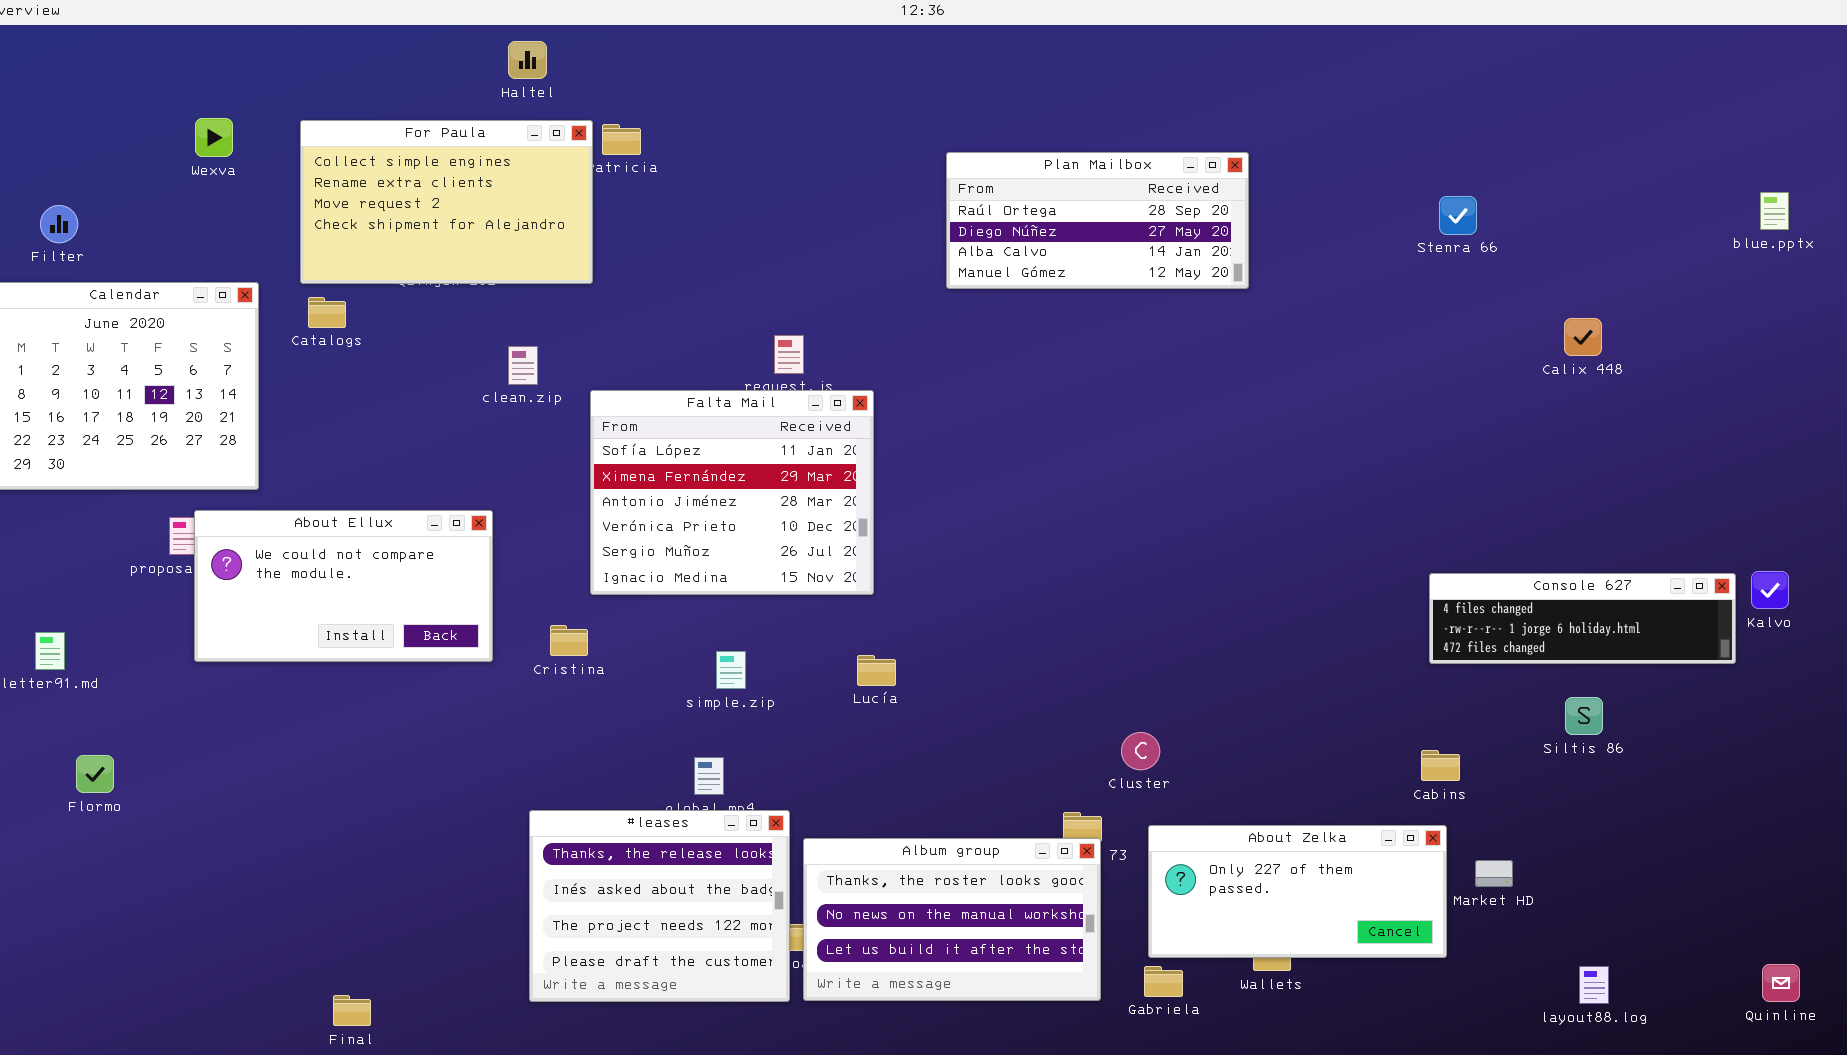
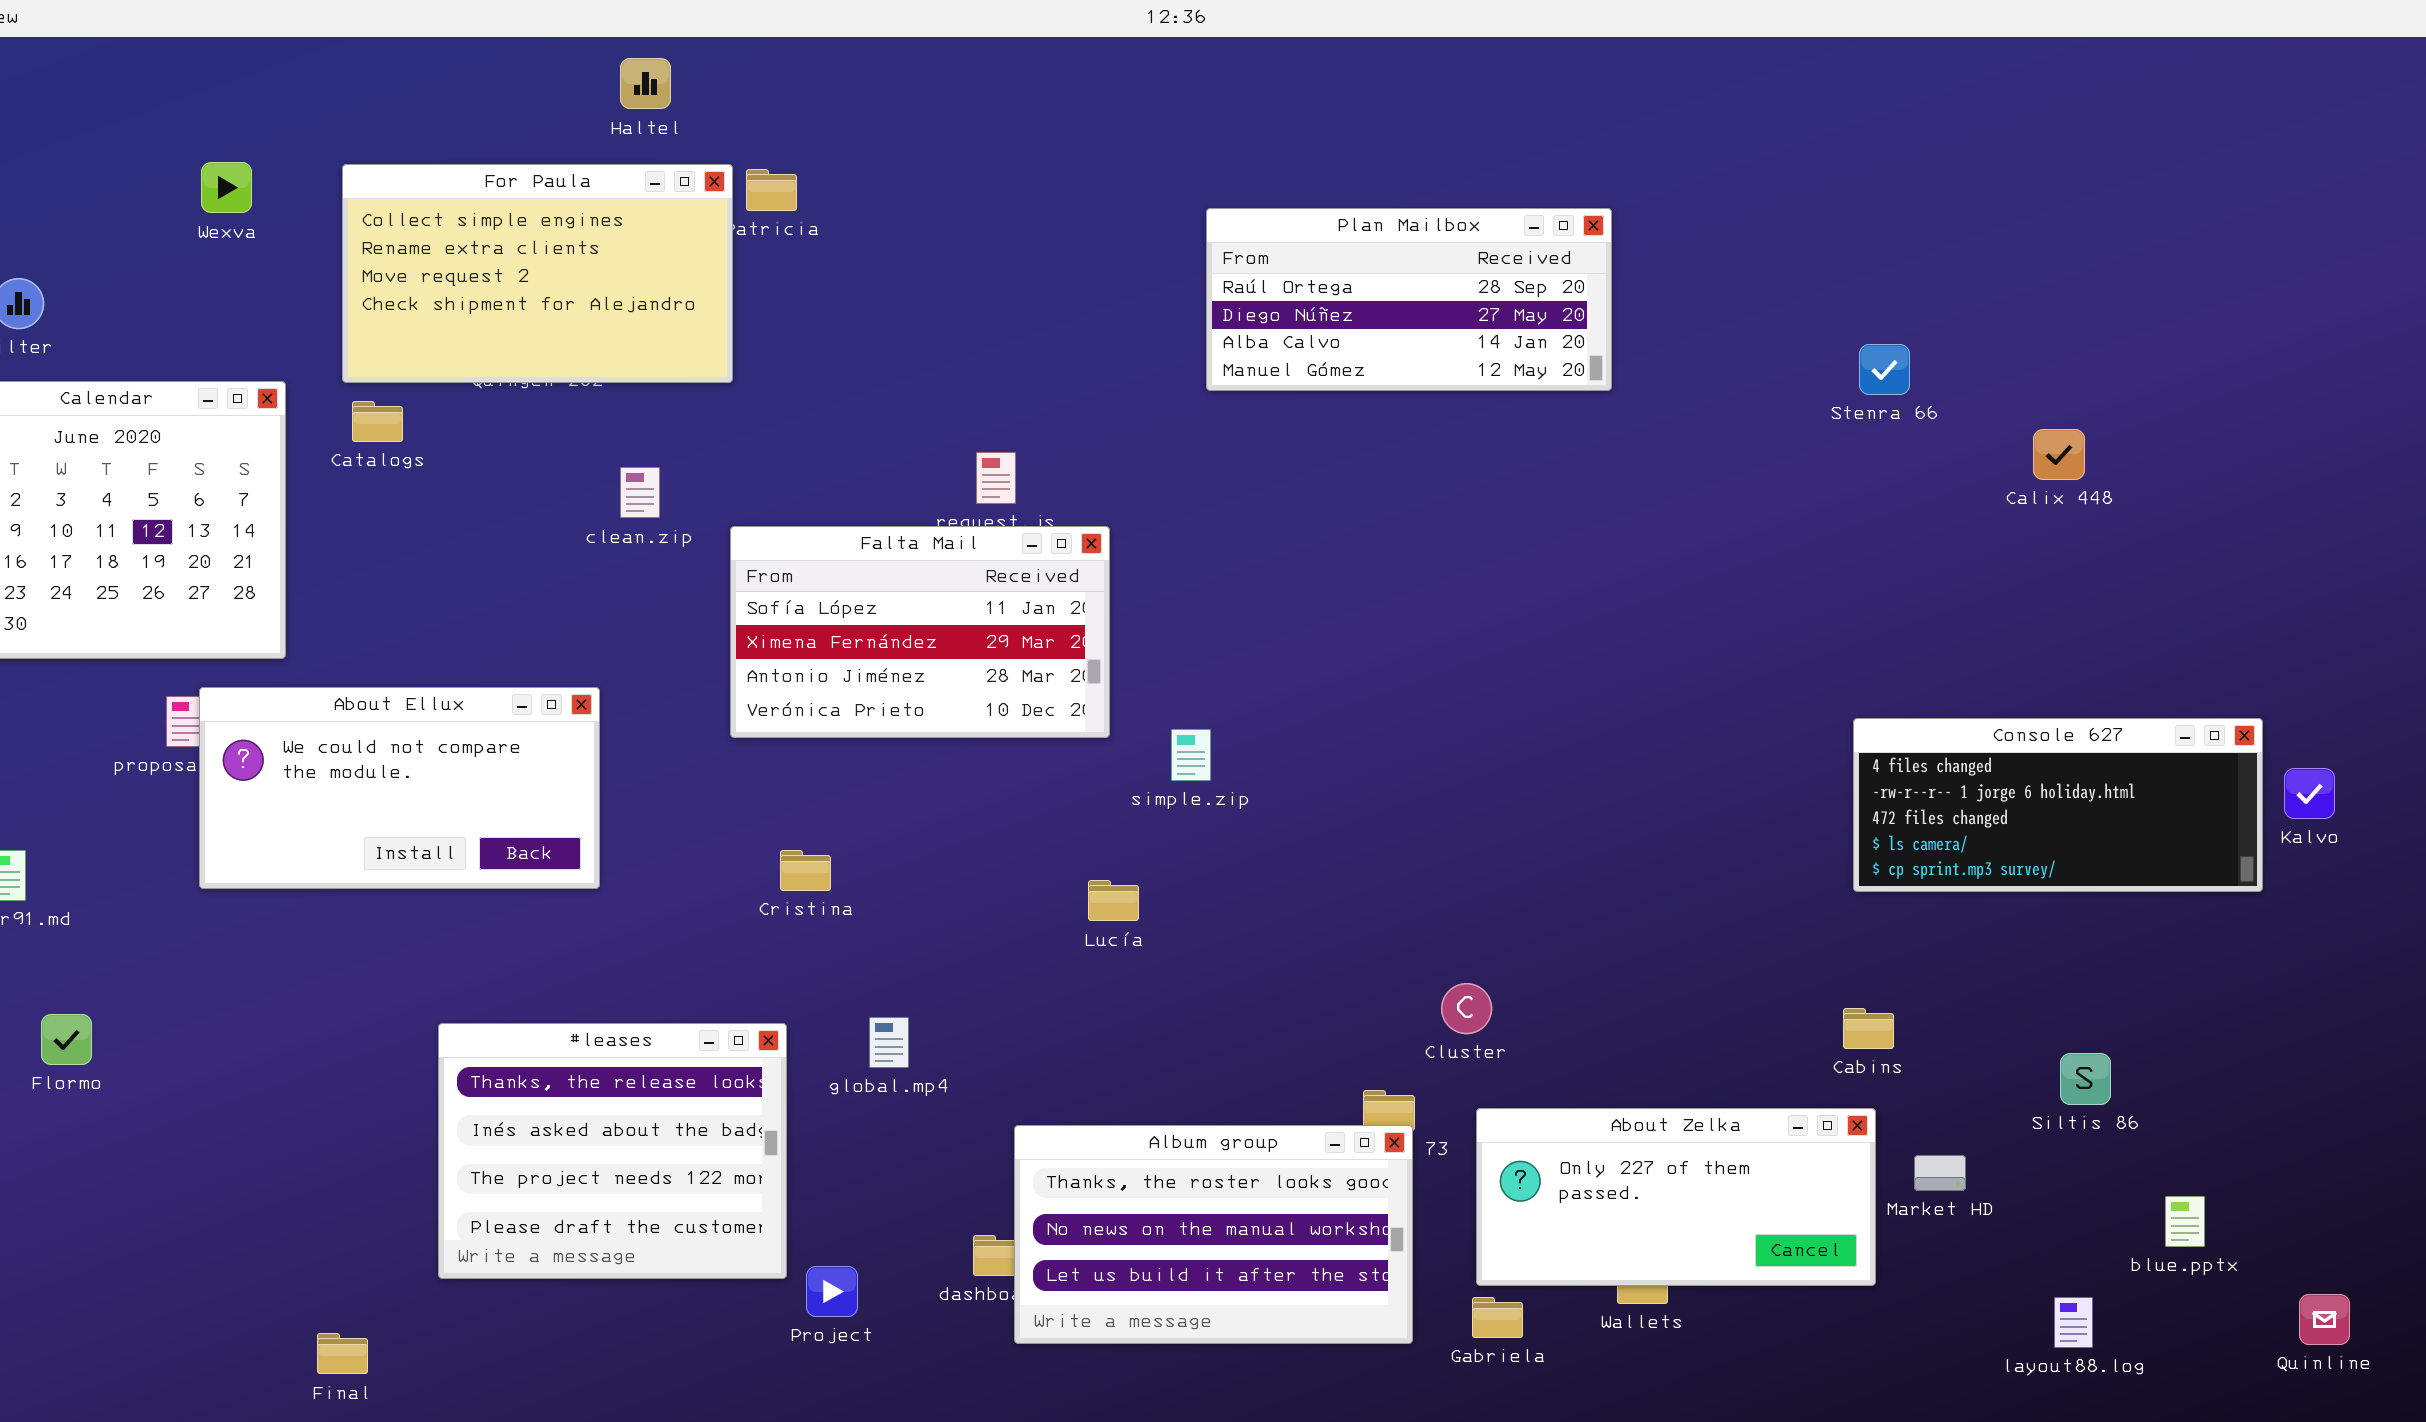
blue.pptx: [1760,192,1789,230] -> [2165,1196,2205,1247], moved
Stenra 66: [1439,196,1477,235] -> [1859,344,1910,395], moved
Falta Mail: [590,390,874,595] -> [730,526,1110,738], resized
Console 627: [1429,573,1736,664] -> [1853,718,2263,892], resized
Cristina: [550,625,588,656] -> [780,850,831,891], moved
simple.zip: [716,651,746,689] -> [1171,729,1211,781], moved
Siltis 86: [1565,697,1603,735] -> [2060,1053,2111,1105], moved
#leases: [529,810,790,1002] -> [438,1023,787,1279], moved
Final: [333,995,371,1026] -> [317,1333,368,1374], moved

